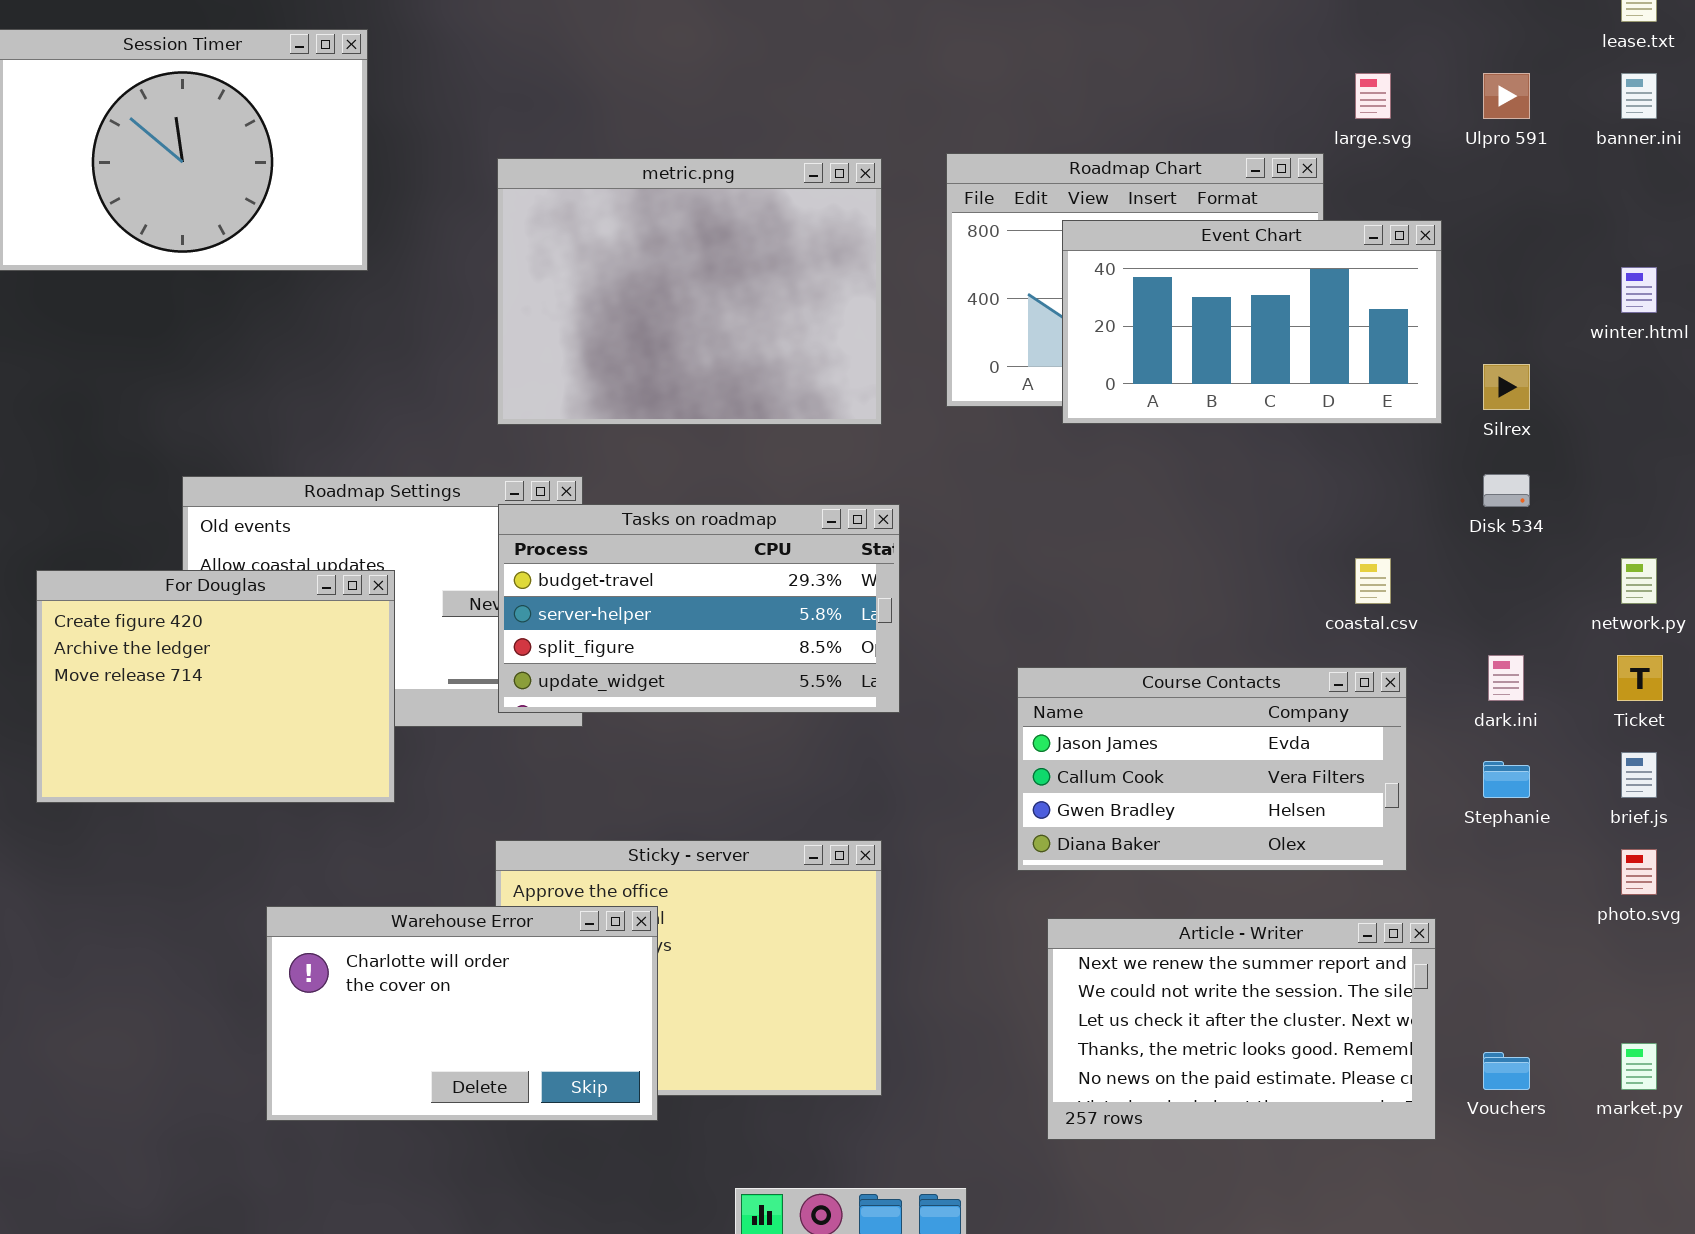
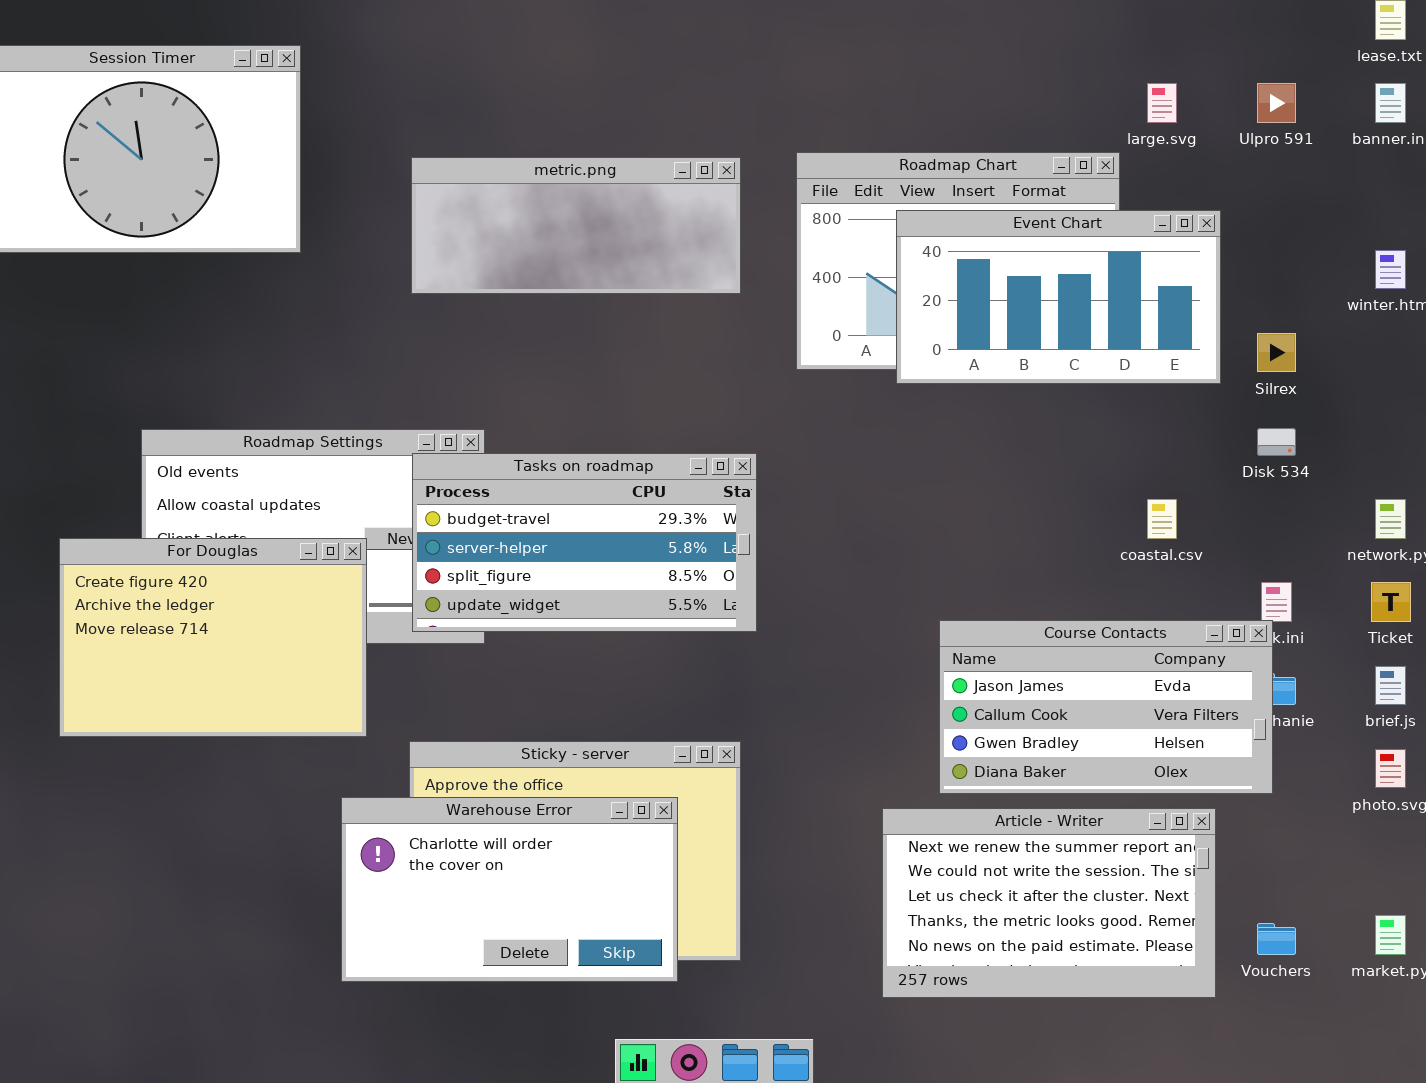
metric.png: [497,158,882,425] -> [411,157,741,294], resized
For Douglas: [36,570,395,803] -> [59,538,367,737], moved
Course Contacts: [1017,667,1407,871] -> [939,620,1273,794], moved
Warehouse Error: [266,906,658,1121] -> [341,797,678,982], moved

